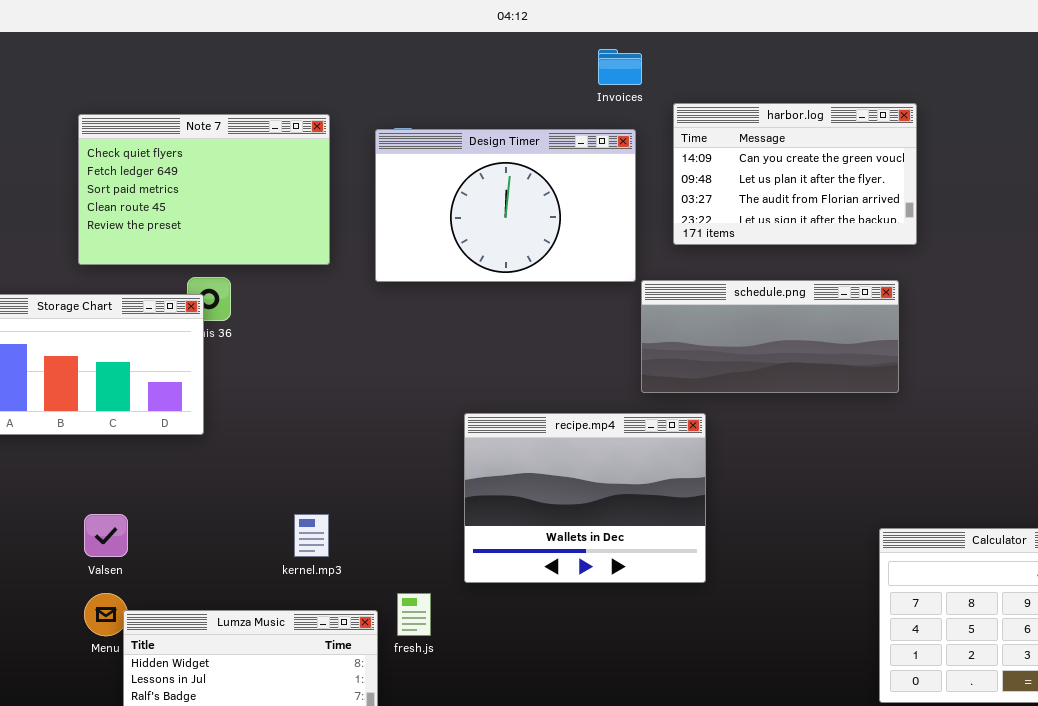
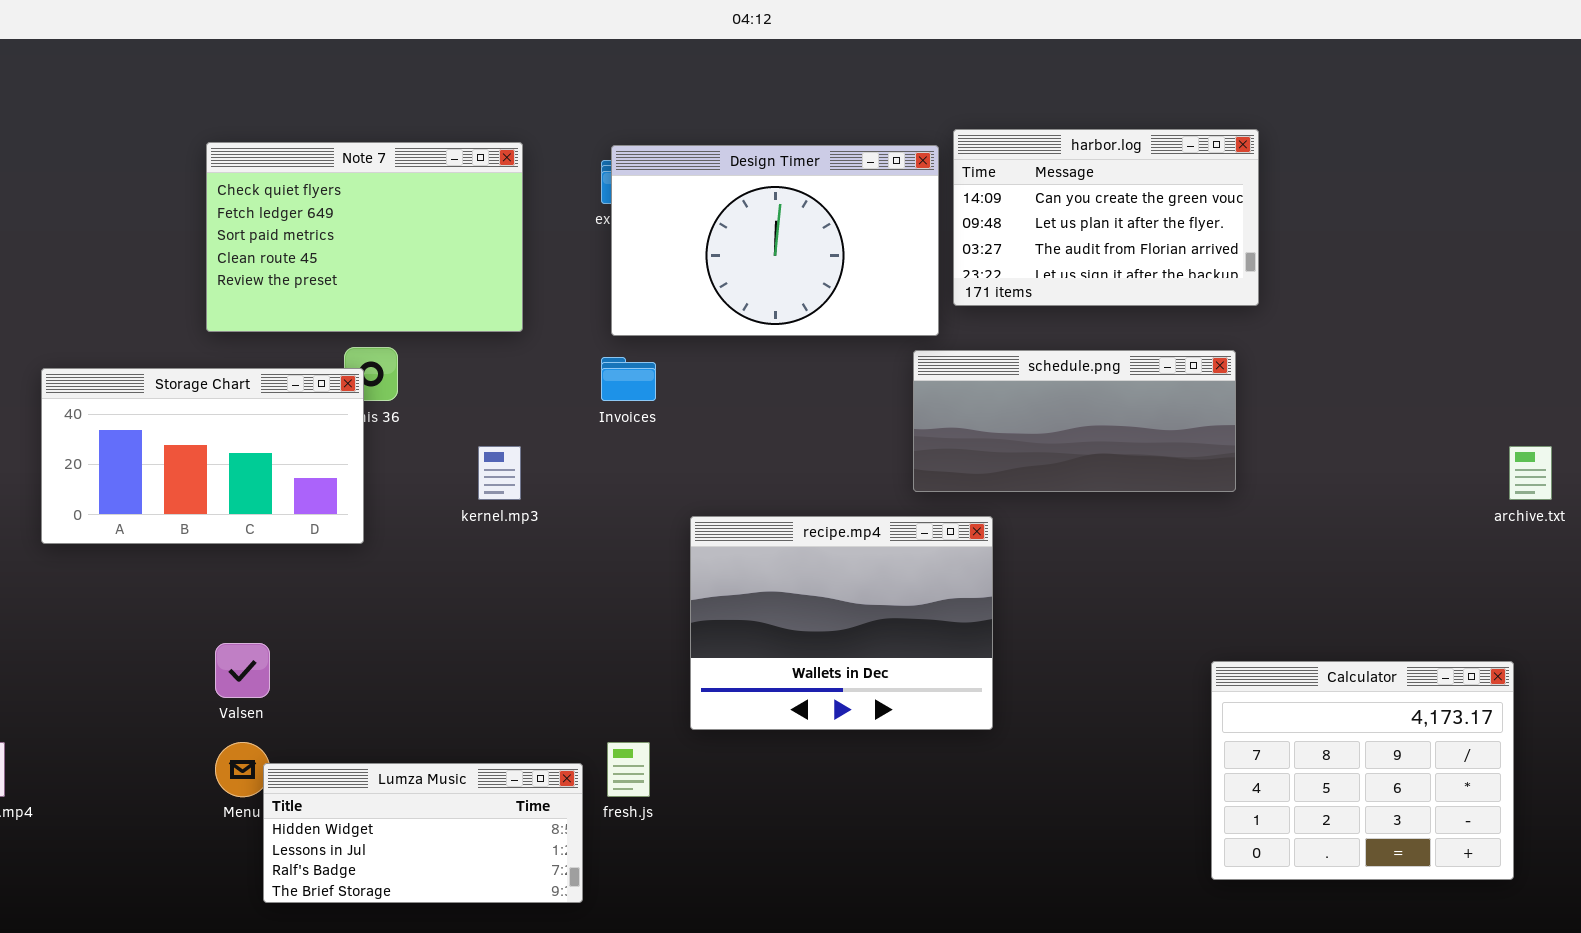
Invoices: [598,49,642,85] -> [601,357,656,401], moved
Design Timer: [375,129,636,282] -> [611,145,939,336], moved
kernel.mp3: [294,514,329,557] -> [478,446,521,500], moved

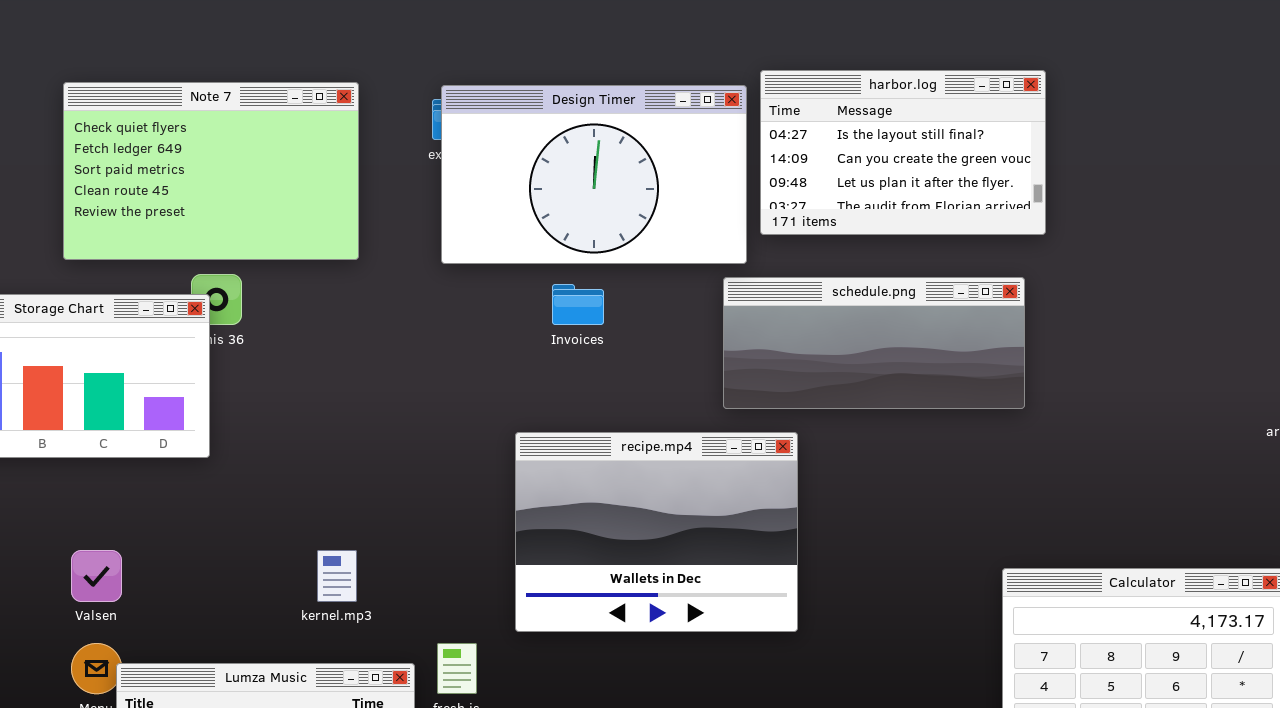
harbor.log: [953,129,1259,306] -> [760,70,1046,235], scrolled up 1 row
Invoices: [601,357,656,401] -> [552,284,604,325], moved
kernel.mp3: [478,446,521,500] -> [317,550,357,602], moved

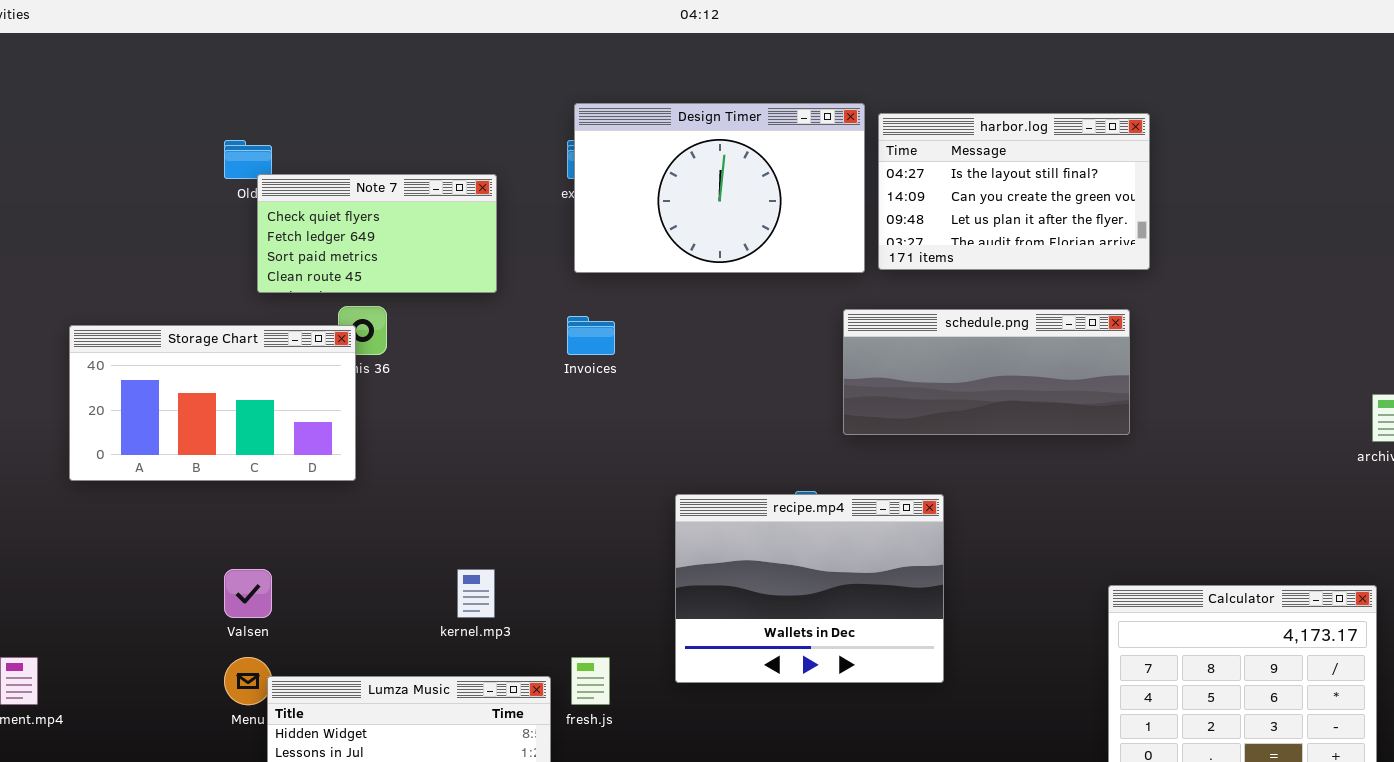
Note 7: [63,82,359,260] -> [257,174,497,293], resized
Design Timer: [441,85,747,264] -> [574,103,865,273], moved
Invoices: [552,284,604,325] -> [567,316,615,355], moved
recipe.mp4: [515,432,798,632] -> [675,494,944,683], moved

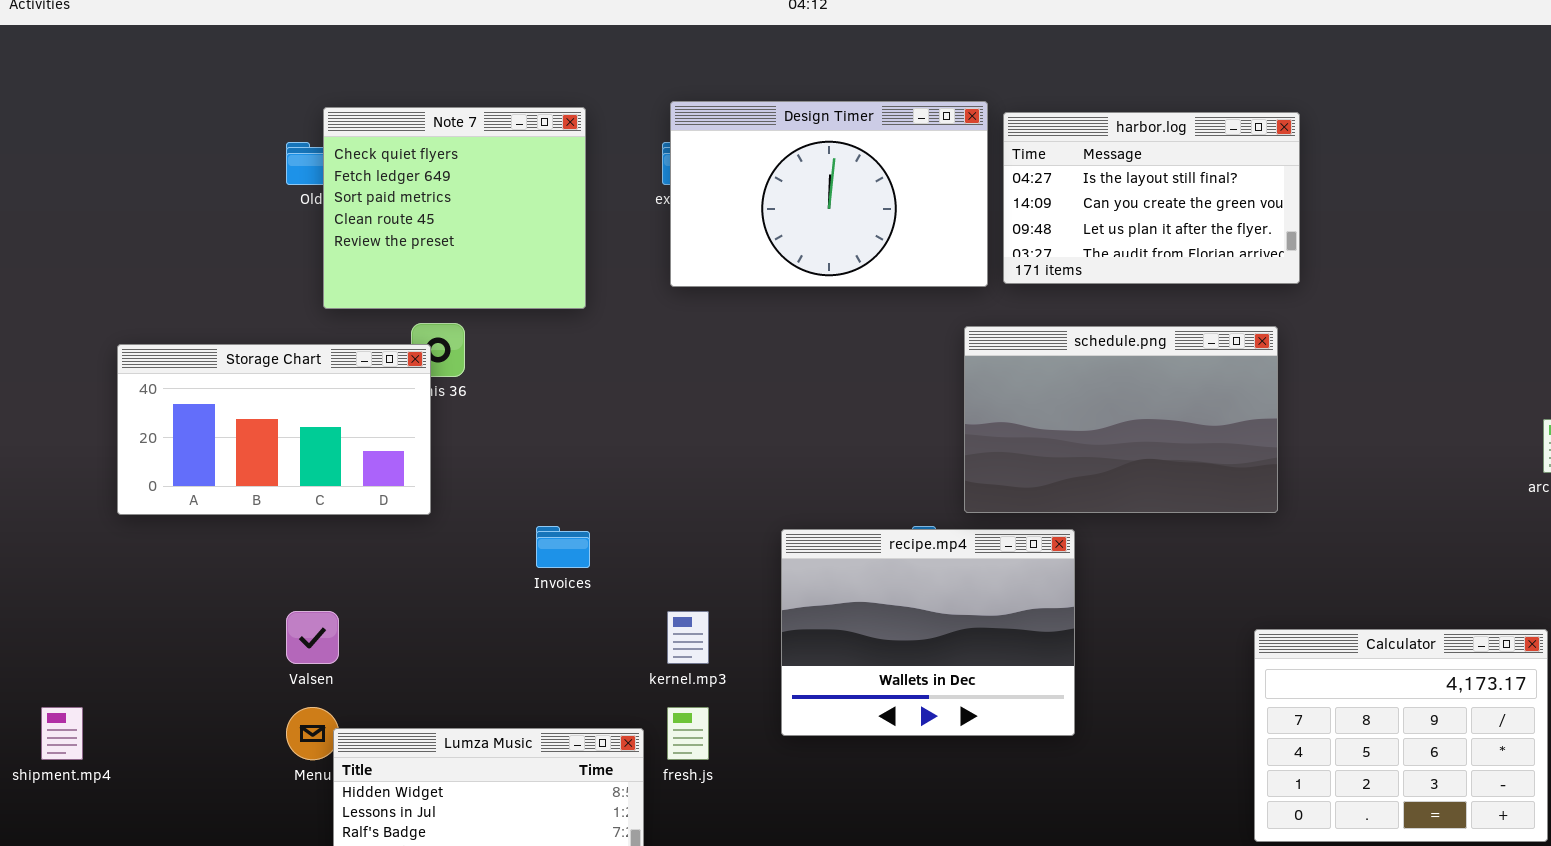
Note 7: [257,174,497,293] -> [323,107,586,309], resized
schedule.png: [843,309,1130,435] -> [964,326,1278,513], resized
Invoices: [567,316,615,355] -> [536,526,590,568], moved
kernel.mp3: [457,569,495,618] -> [667,611,709,664], moved

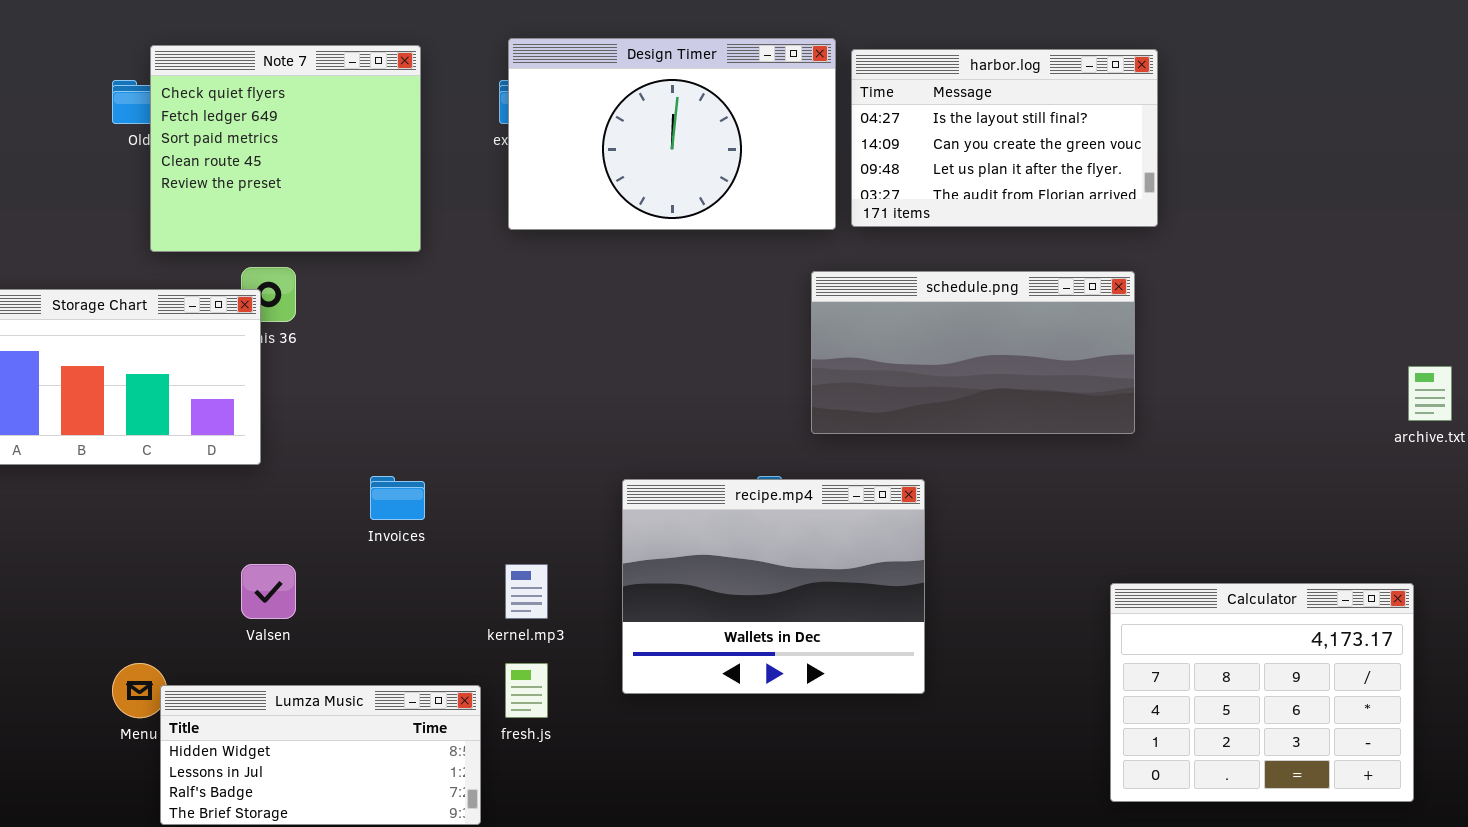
schedule.png: [964,326,1278,513] -> [811,271,1135,434], resized
Valsen: [286,611,339,664] -> [241,564,296,619], moved

